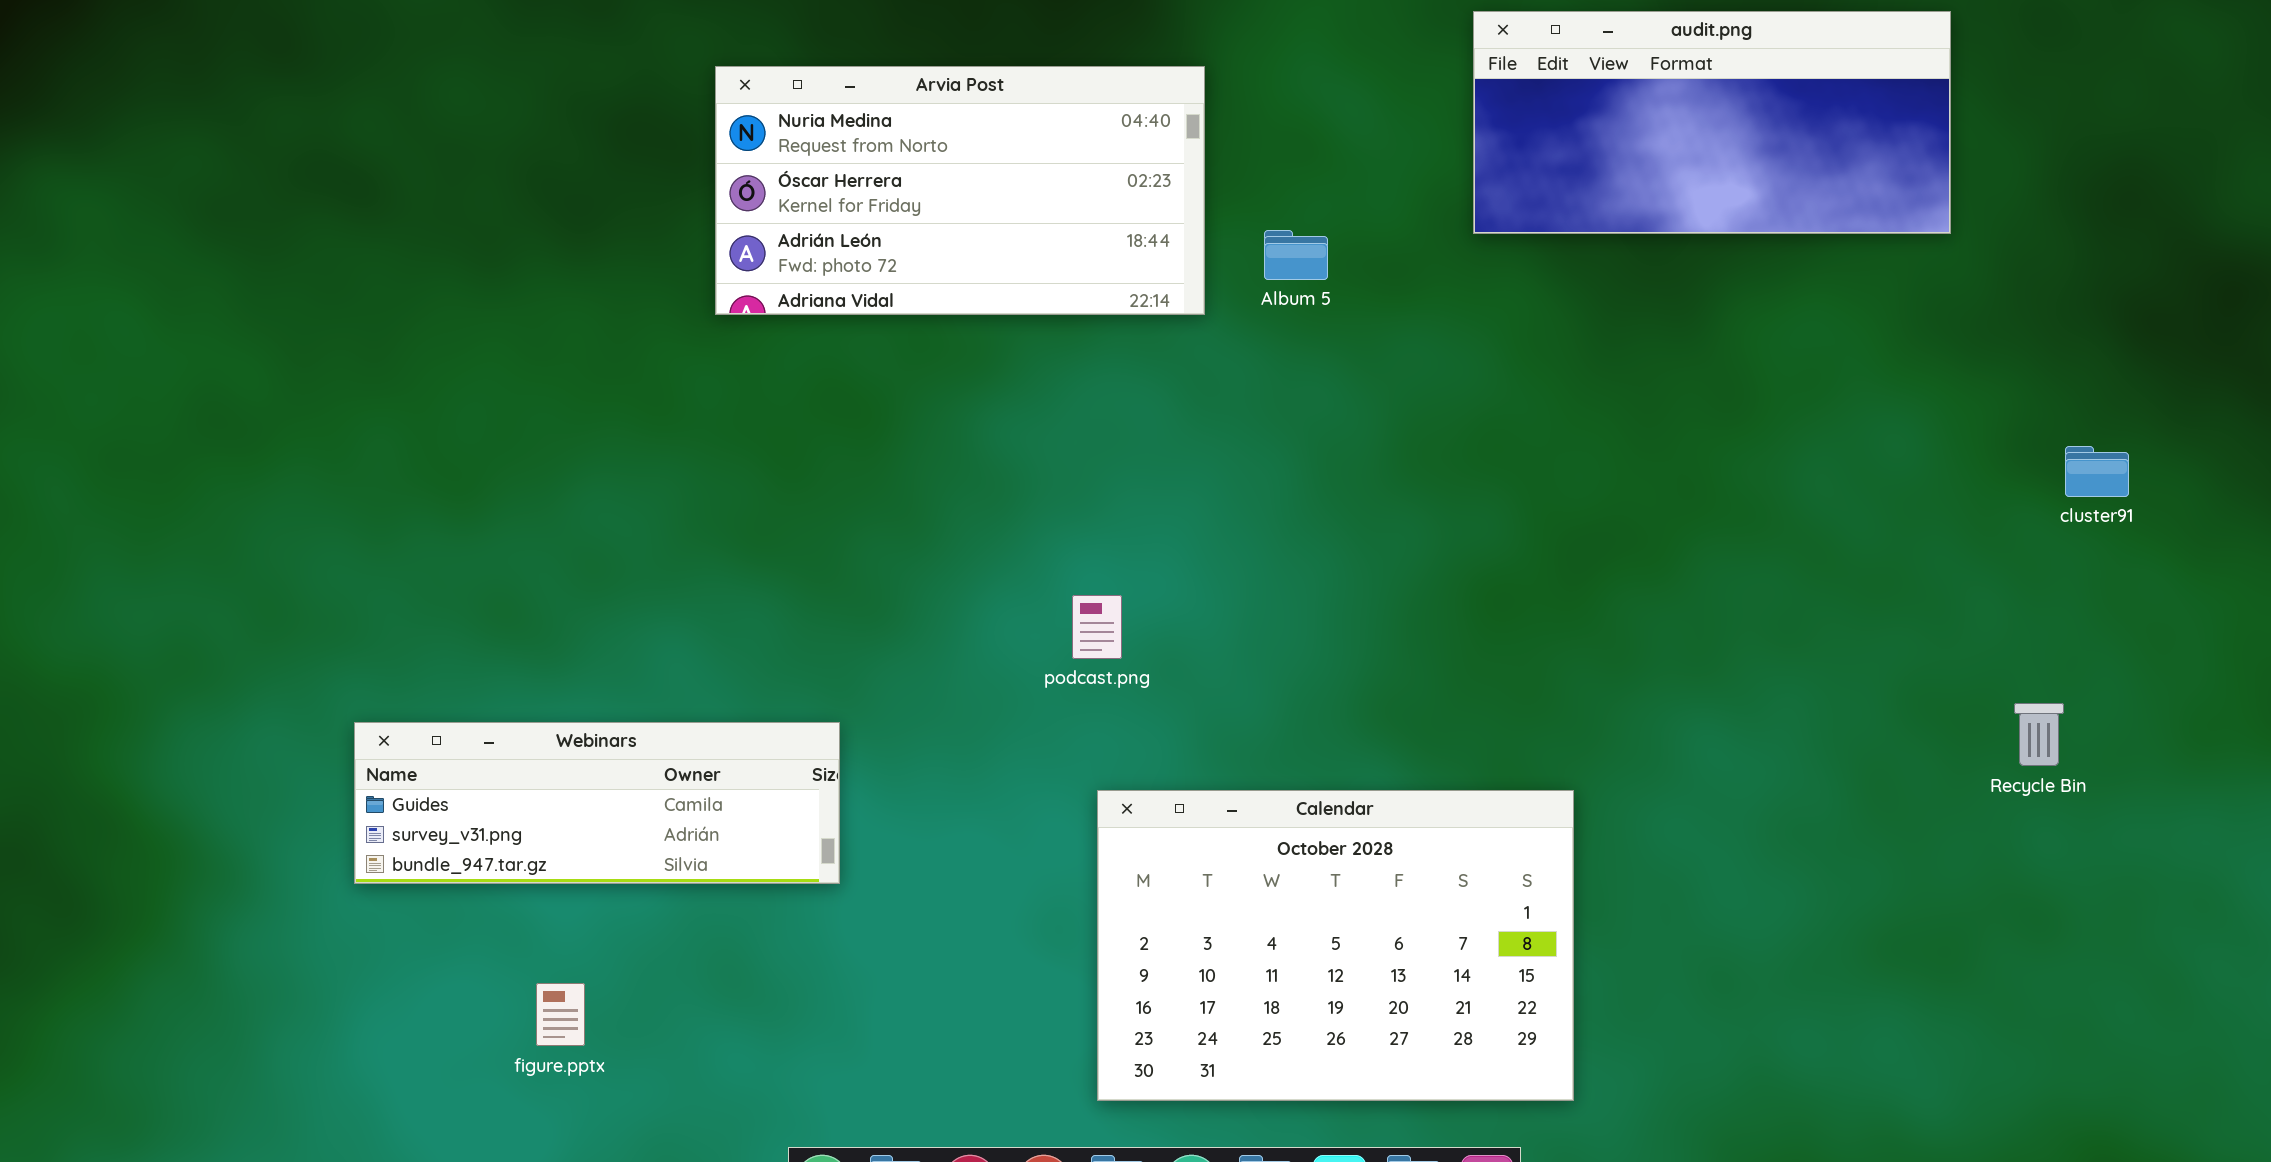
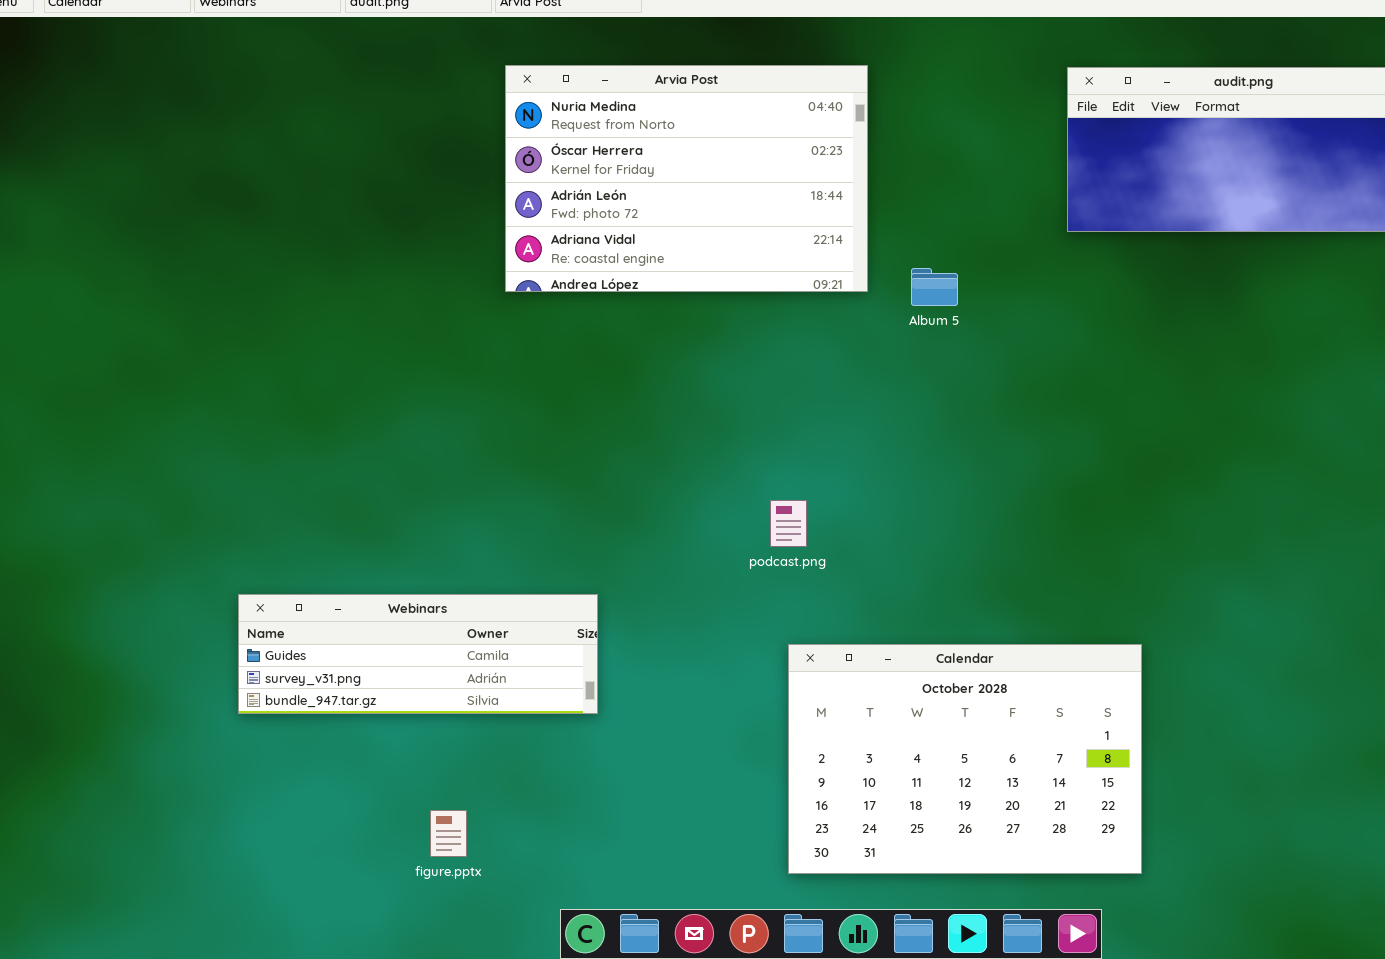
Arvia Post: [715,66,1205,315] -> [505,65,868,292], resized
Album 5: [1264,230,1328,280] -> [911,268,958,306], moved
figure.pptx: [536,983,585,1046] -> [430,810,467,857], moved

